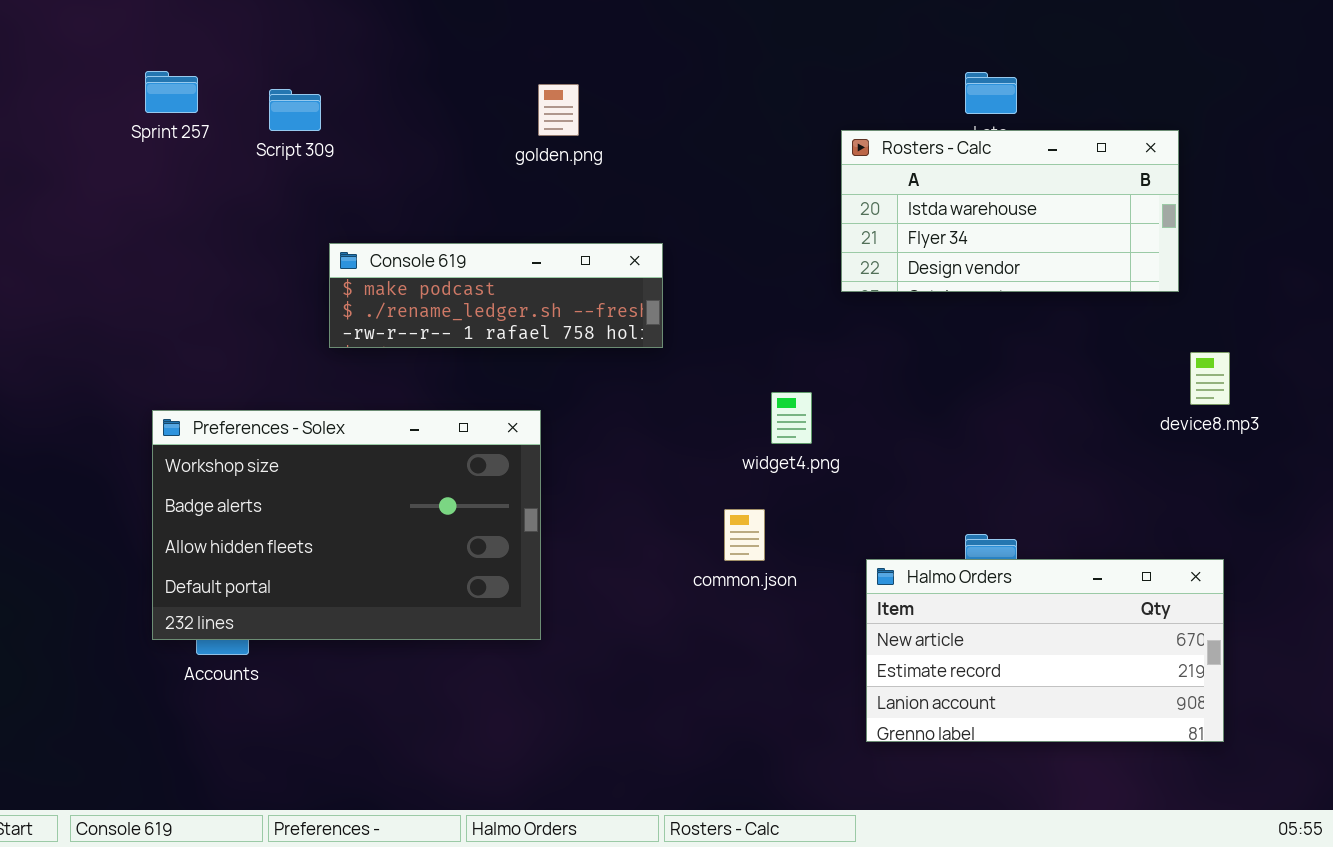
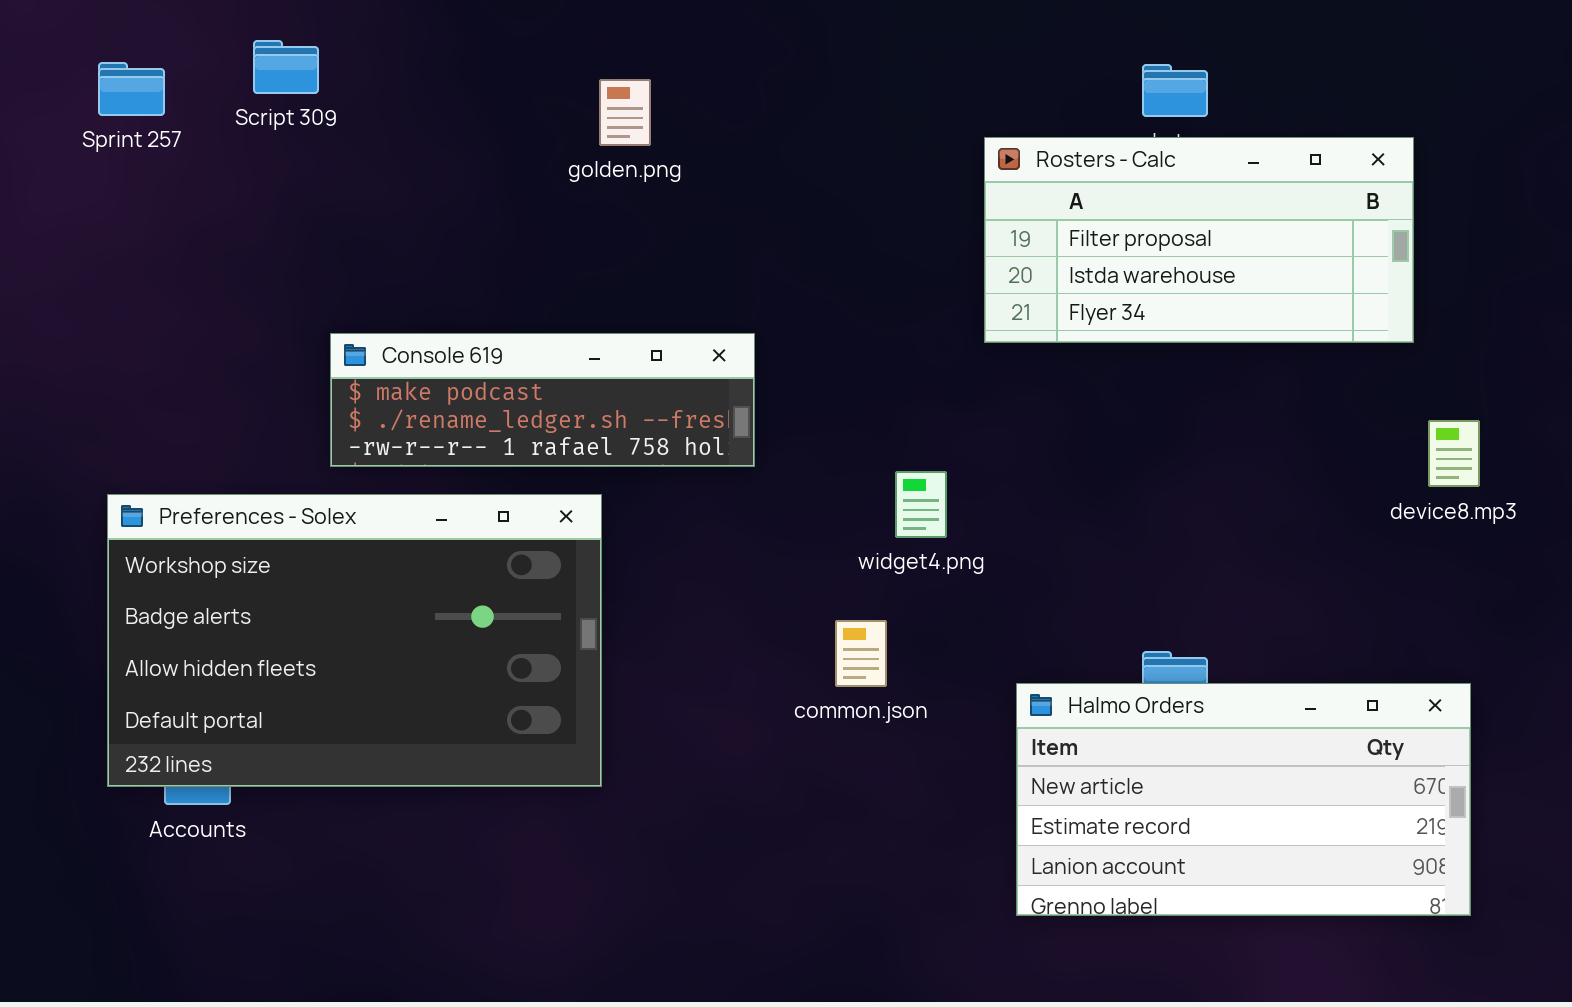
Script 309: [269,89,321,131] -> [253,40,319,94], moved
Rosters - Calc: [841,130,1179,292] -> [984,137,1414,343], scrolled up 1 row
Console 619: [329,243,663,348] -> [330,333,755,467], moved

